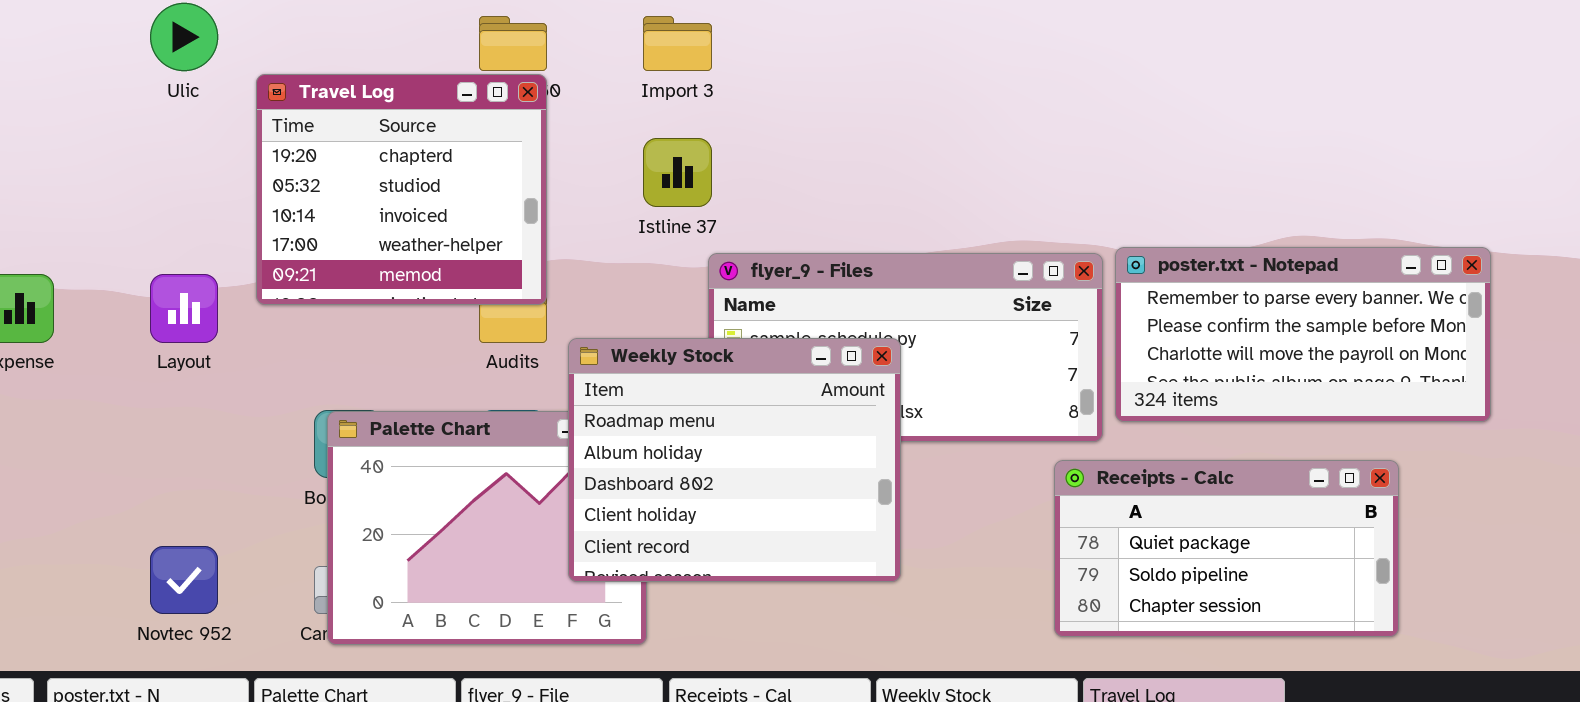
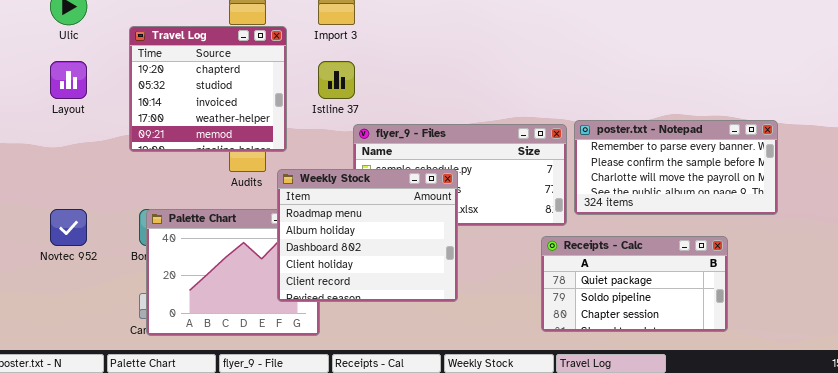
Travel Log: [256,74,547,305] -> [129,26,287,152], moved
Layout: [150,274,218,343] -> [50,61,87,99], moved
Novtec 952: [150,546,218,614] -> [50,209,87,246], moved

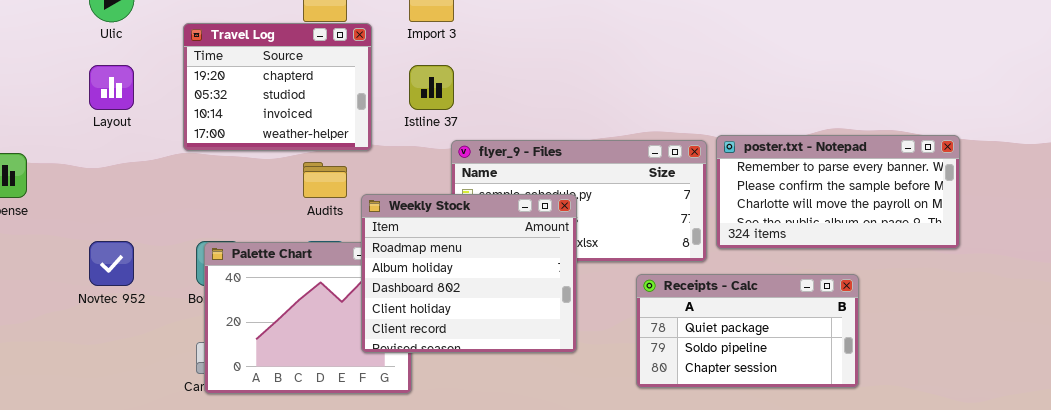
Travel Log: [129,26,287,152] -> [183,23,372,151], resized
Receipts - Calc: [541,236,728,332] -> [636,274,859,388], moved

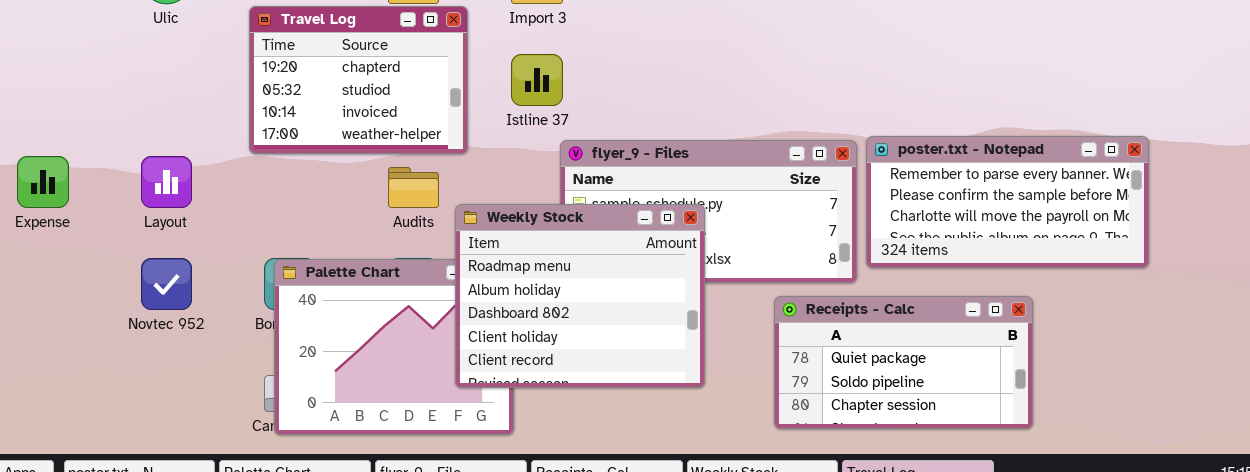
Layout: [89,65,134,110] -> [141,156,192,208], moved

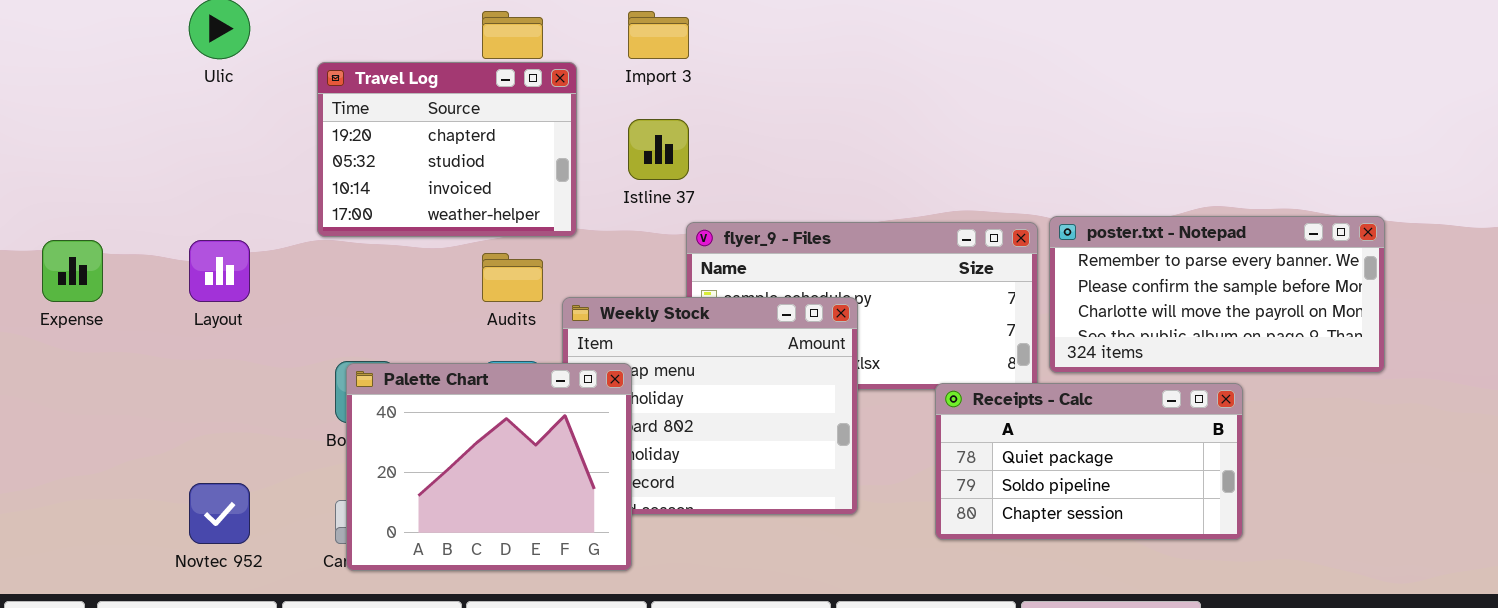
Novtec 952: [141,258,192,310] -> [189,483,250,544], moved
Palette Chart: [274,259,514,435] -> [346,363,632,571], raised
Receipts - Calc: [774,296,1033,429] -> [935,383,1243,540], moved

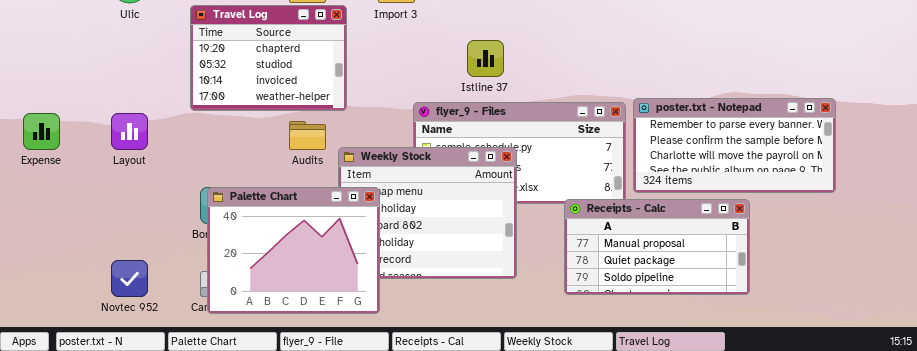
Istline 37: [628,119,689,180] -> [467,40,504,77], moved
Receipts - Calc: [935,383,1243,540] -> [564,199,750,295], scrolled up 1 row

